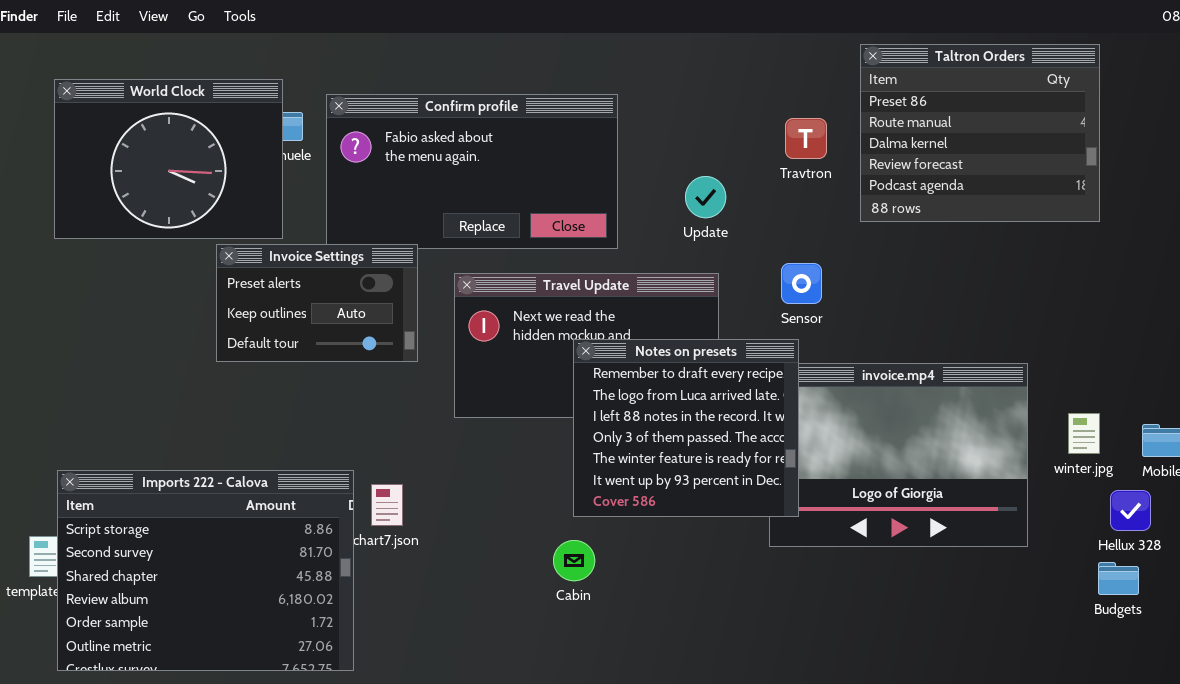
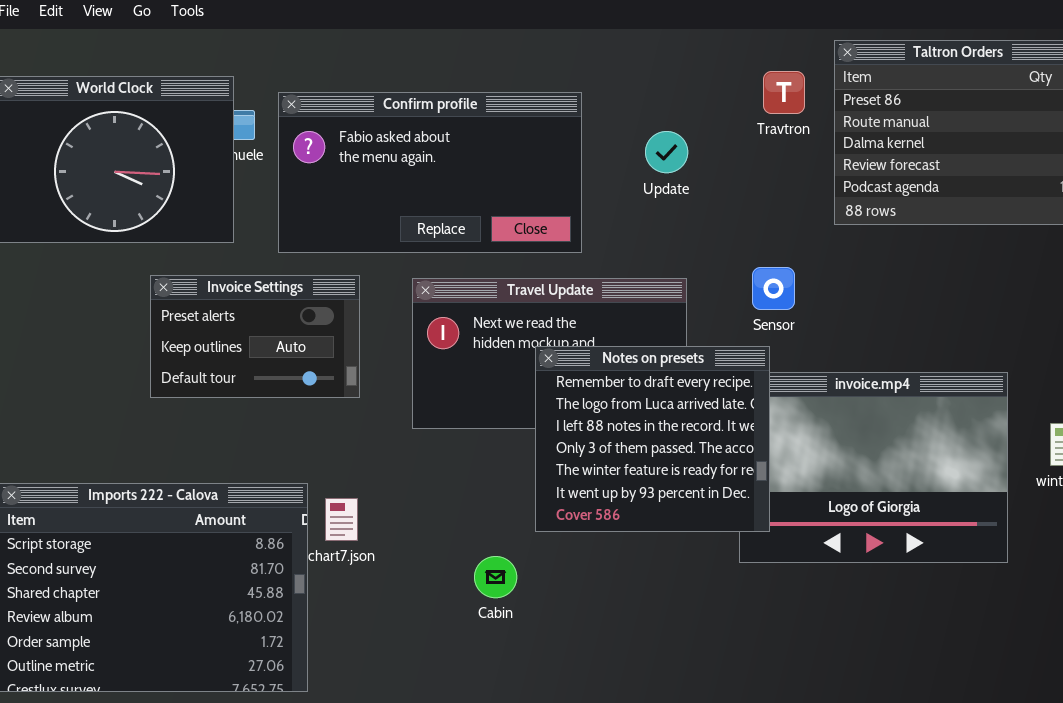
Travtron: [785,118,827,159] -> [763,71,805,114], moved
Update: [685,176,726,218] -> [645,131,688,173], moved
Invoice Settings: [216,244,418,362] -> [150,275,360,398], moved
Cabin: [553,540,595,581] -> [474,556,517,598], moved

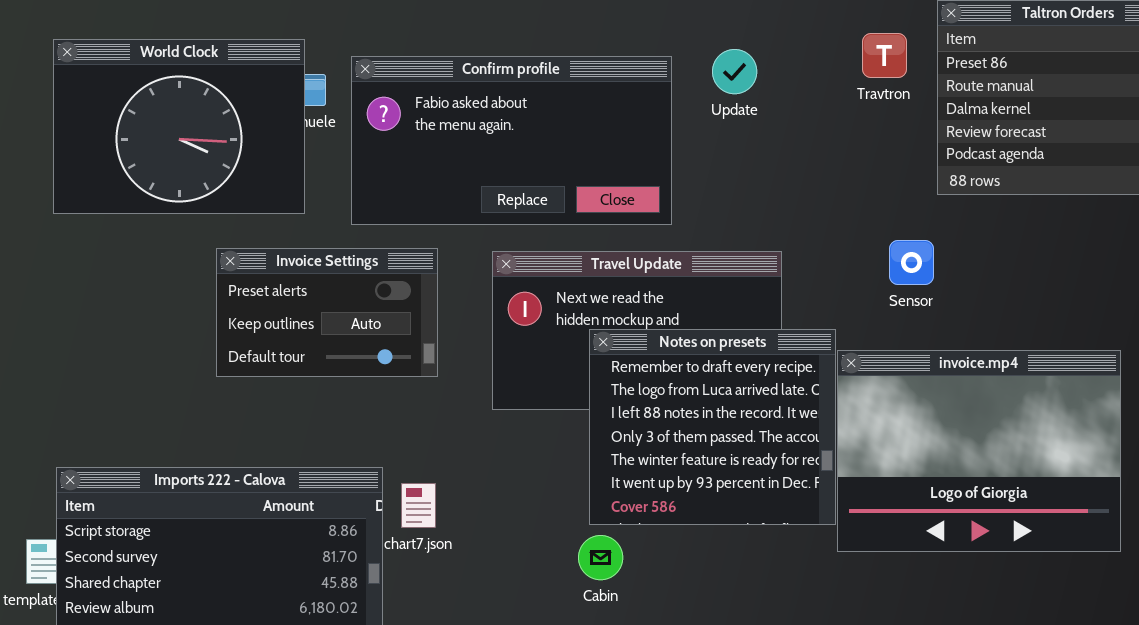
Update: [645,131,688,173] -> [712,49,757,94], moved
Sensor: [752,267,795,310] -> [889,240,934,285], moved
Notes on presets: [535,346,770,532] -> [589,329,836,525], moved
Cabin: [474,556,517,598] -> [578,535,623,580], moved

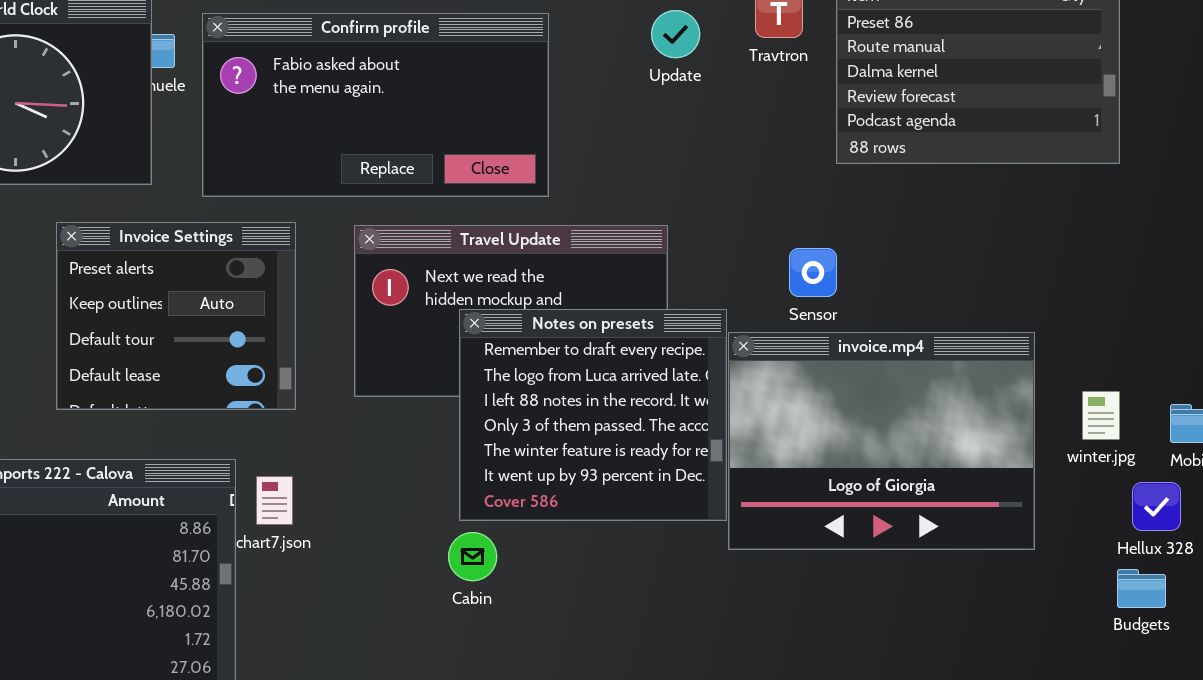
Update: [712,49,757,94] -> [651,10,700,58], moved
Sensor: [889,240,934,285] -> [789,248,837,297], moved
Invoice Settings: [216,248,438,377] -> [56,222,296,410], resized

